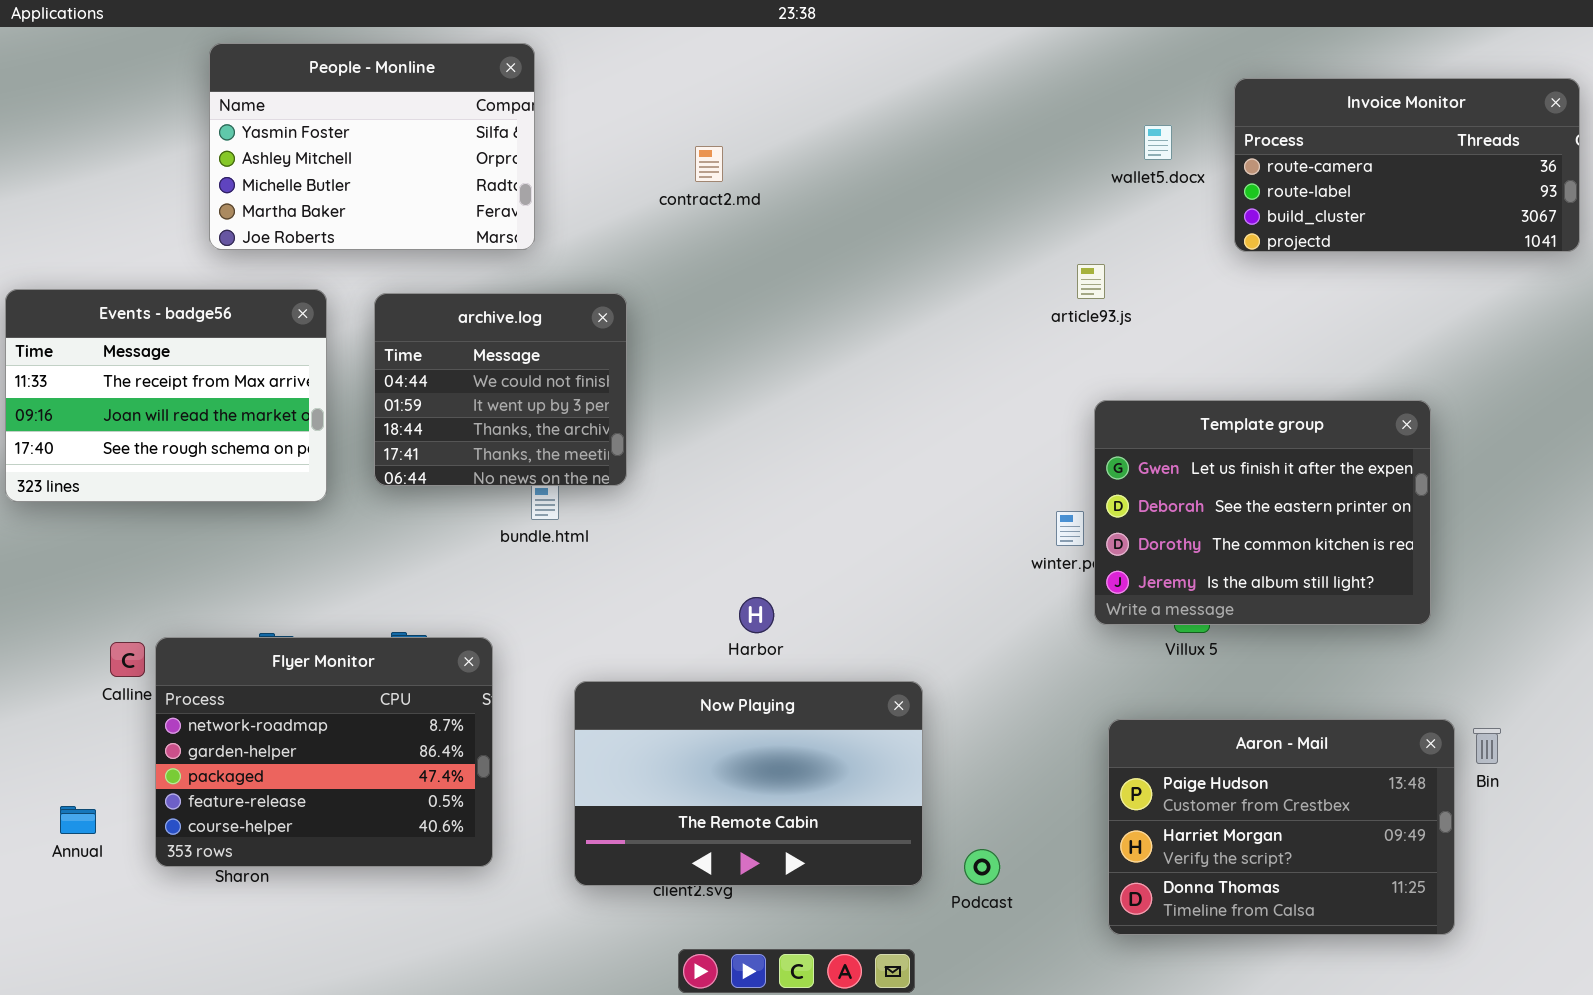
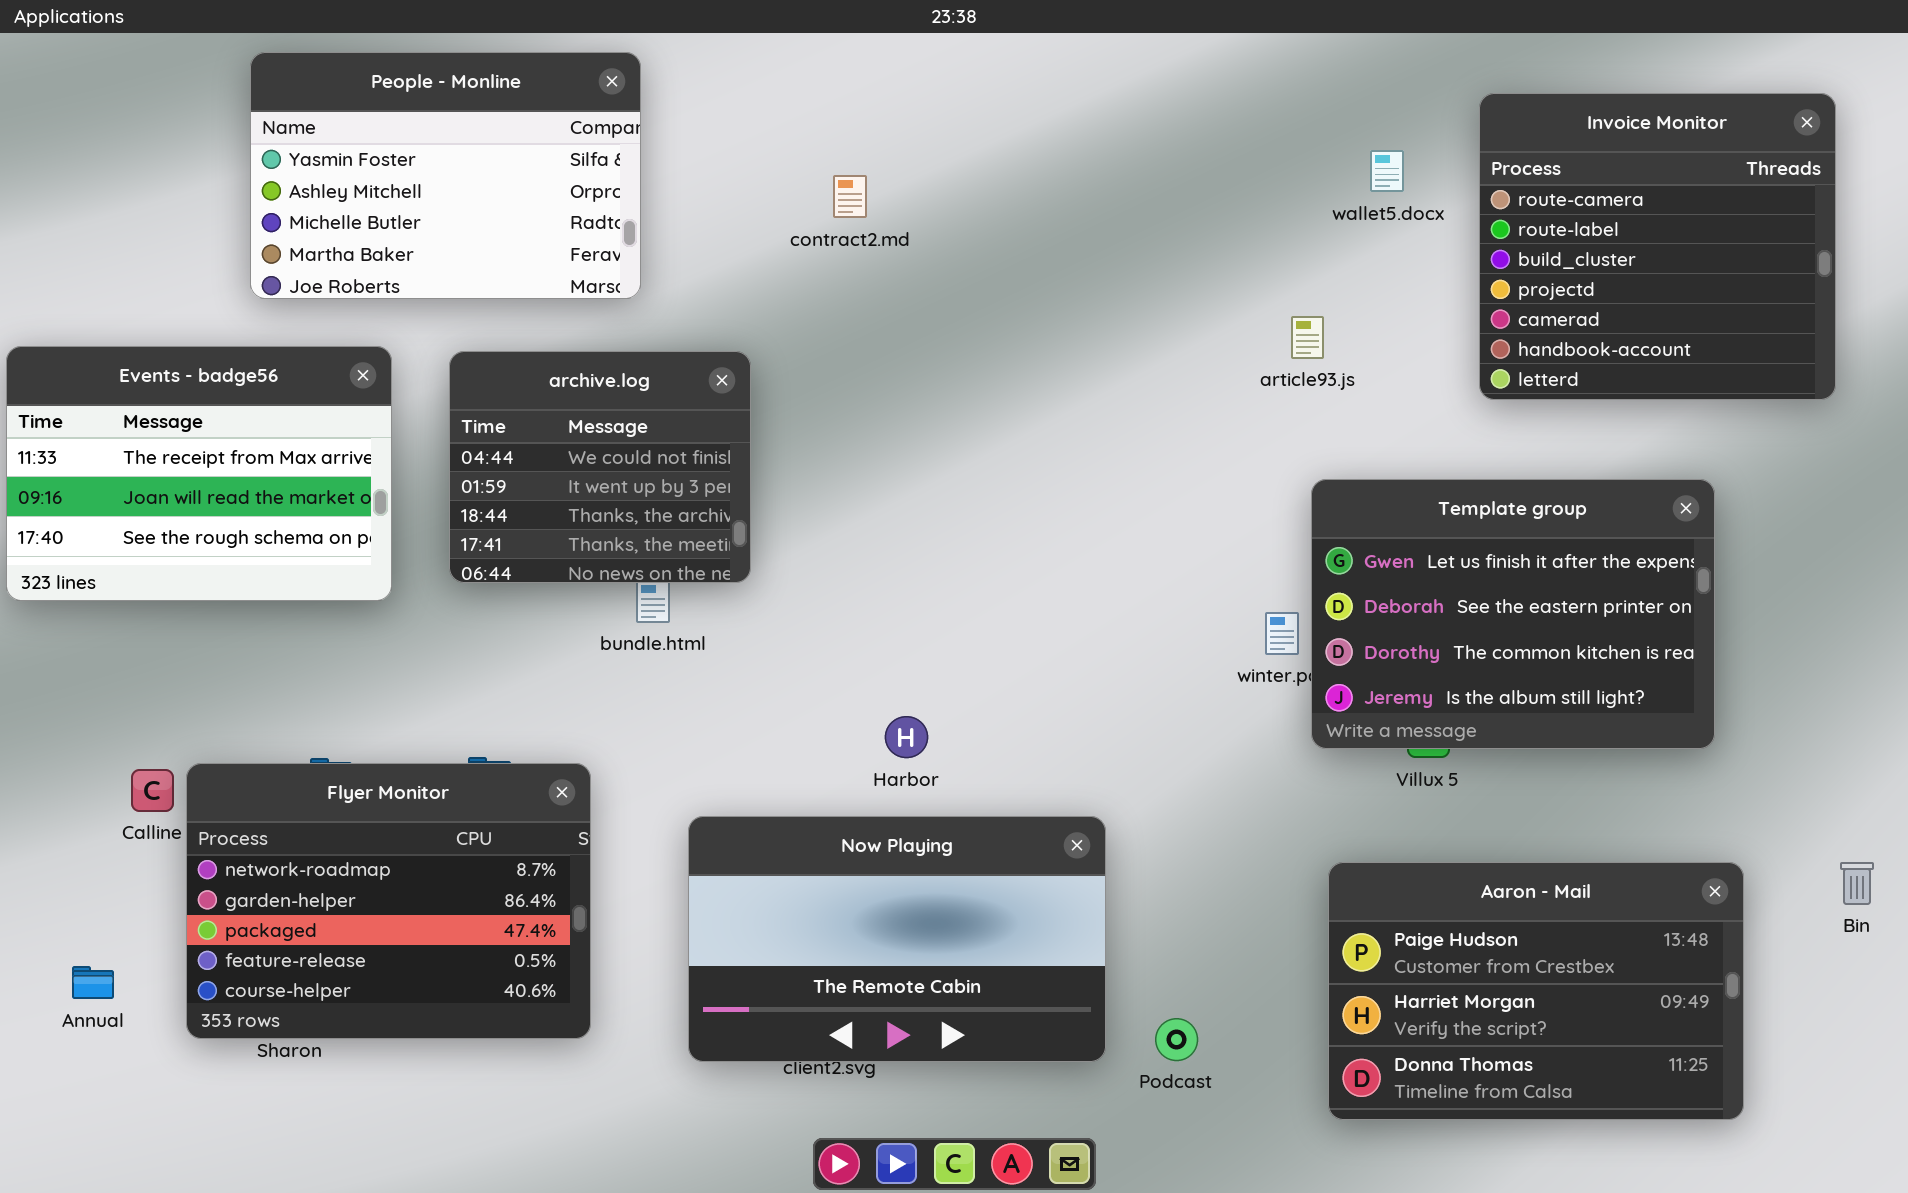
Invoice Monitor: [1234,78,1580,252] -> [1479,93,1836,400], resized
Bin: [1473,728,1501,764] -> [1840,862,1874,905], moved

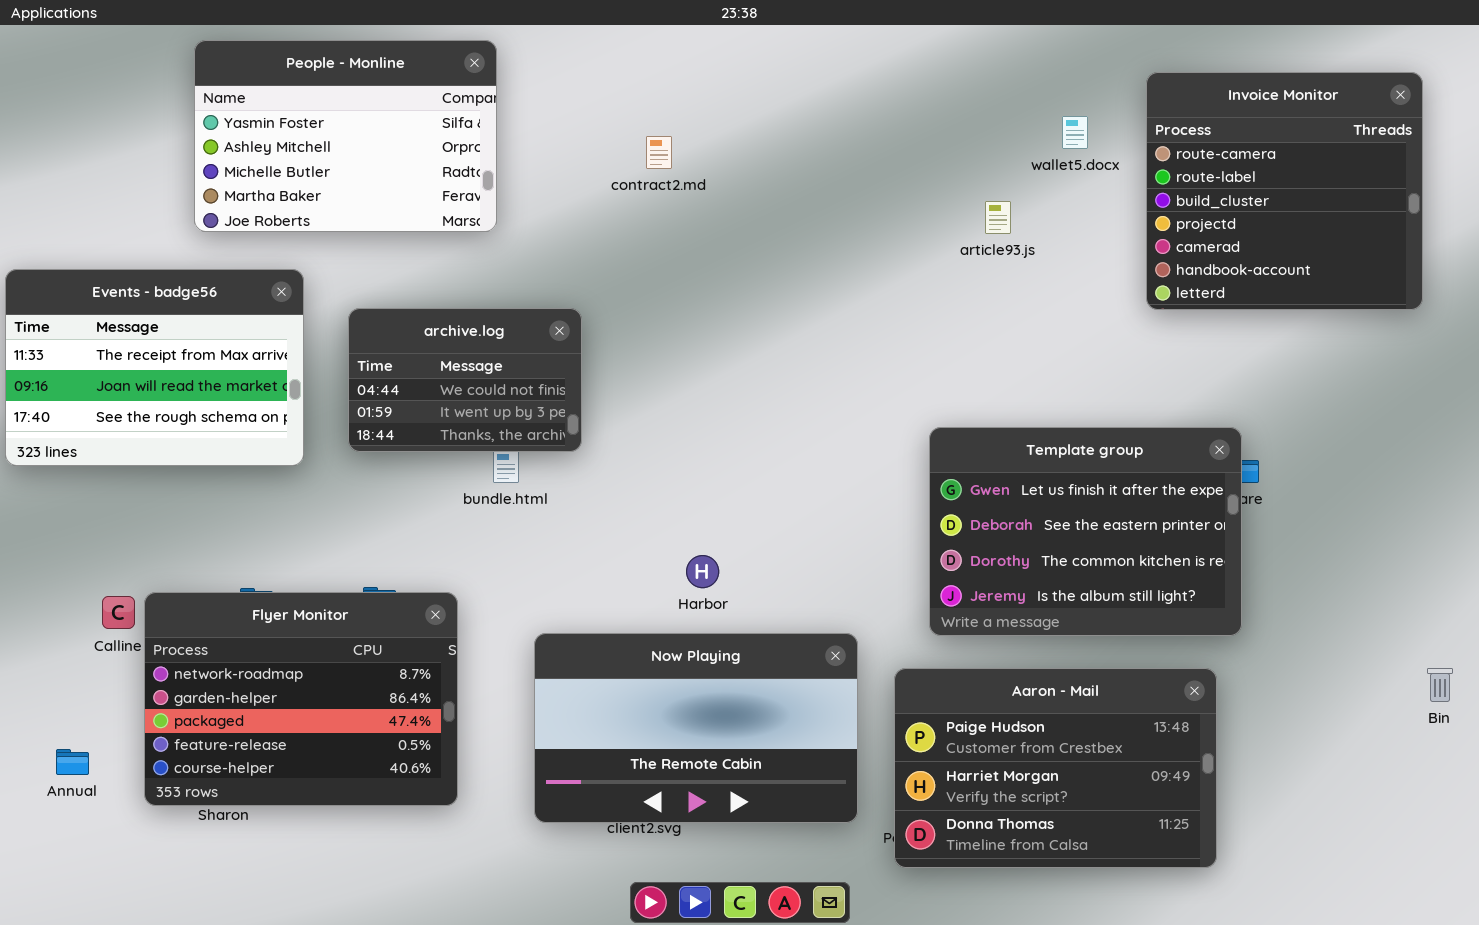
article93.js: [1291,316,1324,359] -> [985,201,1011,234], moved
archive.log: [449,351,751,583] -> [348,308,582,452], resized
Template group: [1311,479,1715,749] -> [929,427,1242,636], moved
Aaron - Mail: [1328,862,1744,1120] -> [894,668,1217,868], moved

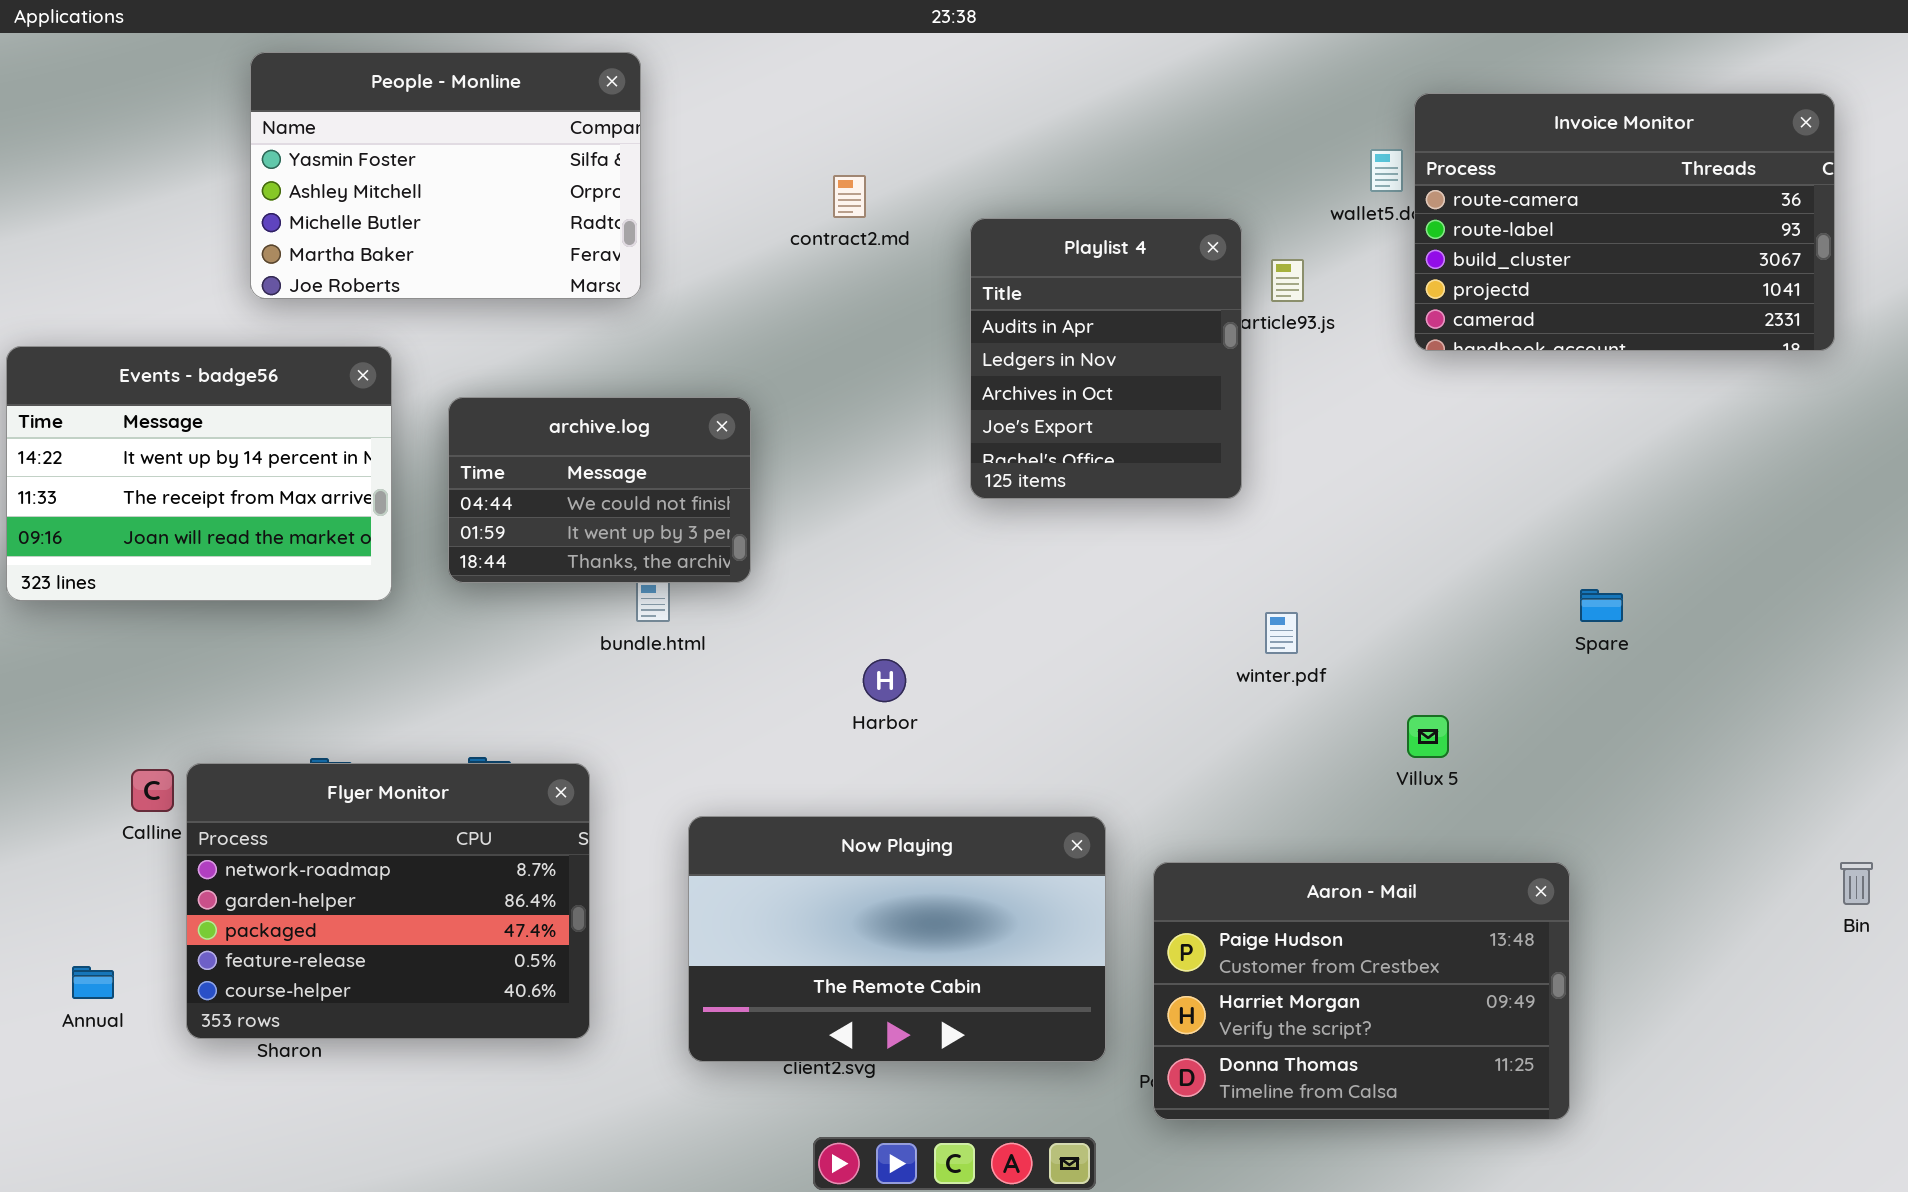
Invoice Monitor: [1146,72,1423,310] -> [1414,93,1835,351], resized
Playlist 4: none -> [970,218,1242,499], opened
Events - badge56: [5,269,304,466] -> [6,346,392,601], scrolled up 1 row
Template group: [929,427,1242,636] -> none, closed
Harbor: [686,555,719,588] -> [863,659,906,702], moved

